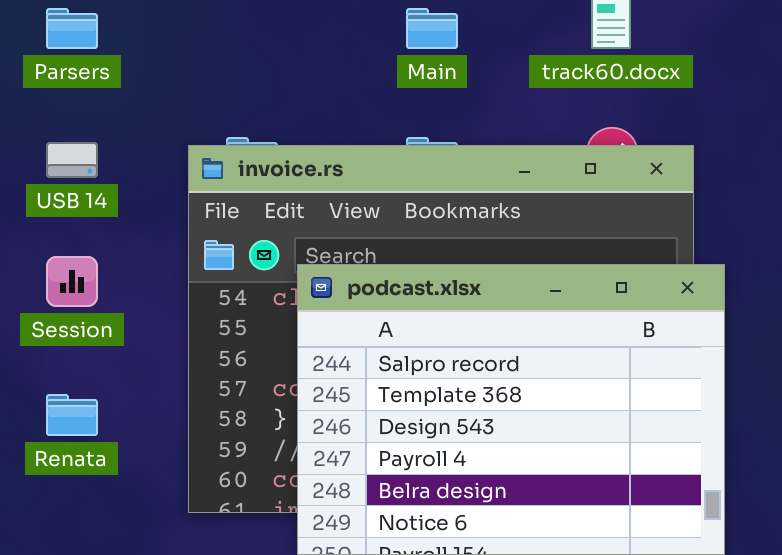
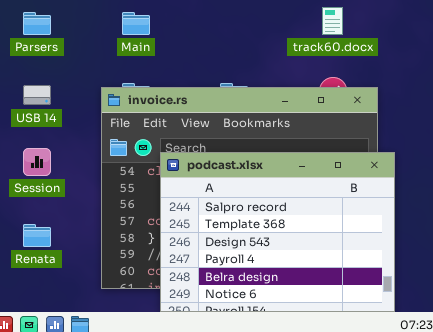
Main: [406,8,458,49] -> [122,12,150,35], moved

